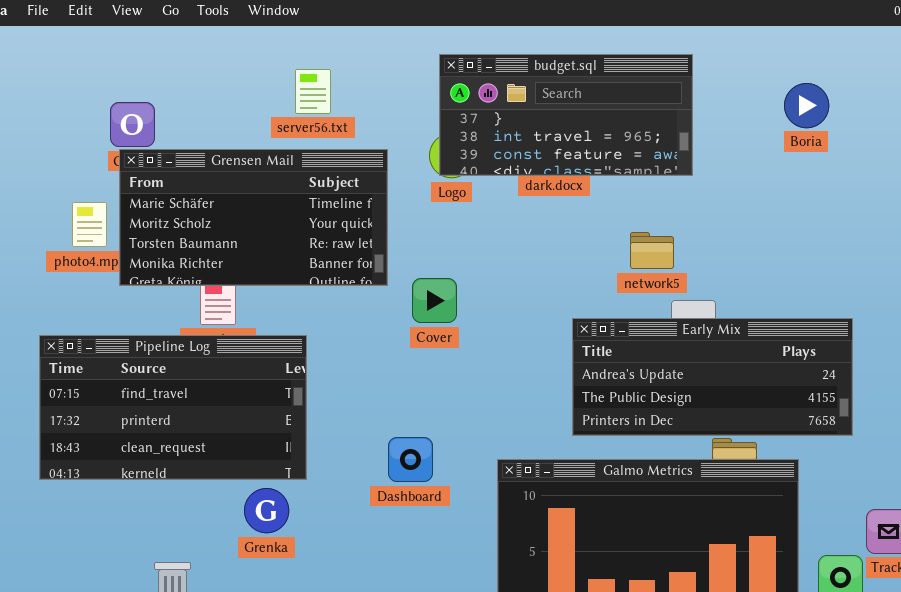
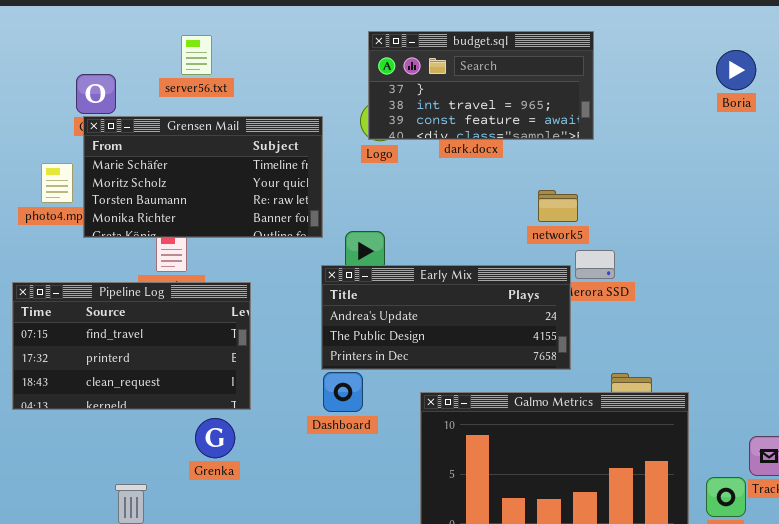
server56.txt: [295,69,331,114] -> [181,35,212,75], moved
Boria: [784,83,829,128] -> [716,50,756,90], moved
Early Mix: [572,318,853,436] -> [321,265,571,370], moved

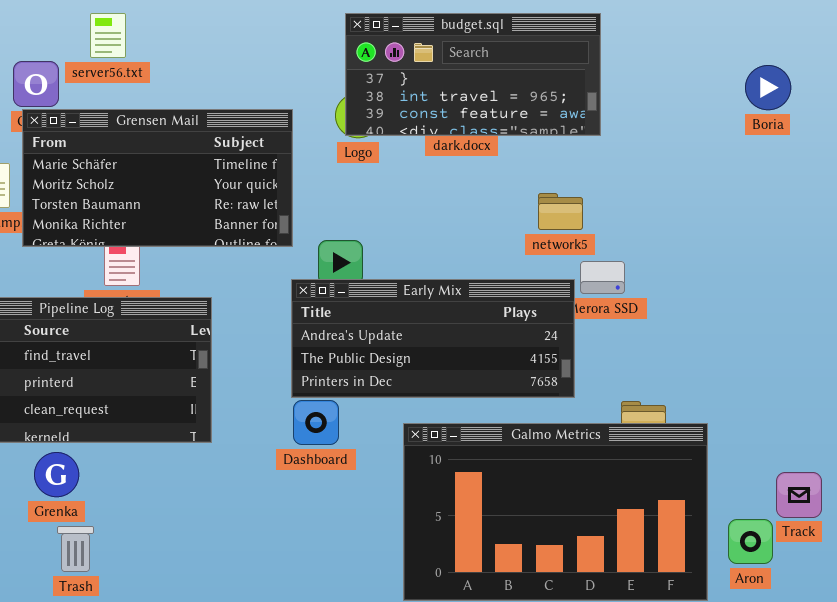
server56.txt: [181,35,212,75] -> [90,13,126,58], moved
Boria: [716,50,756,90] -> [745,65,791,110], moved
Grenka: [195,418,235,458] -> [34,452,79,497], moved

